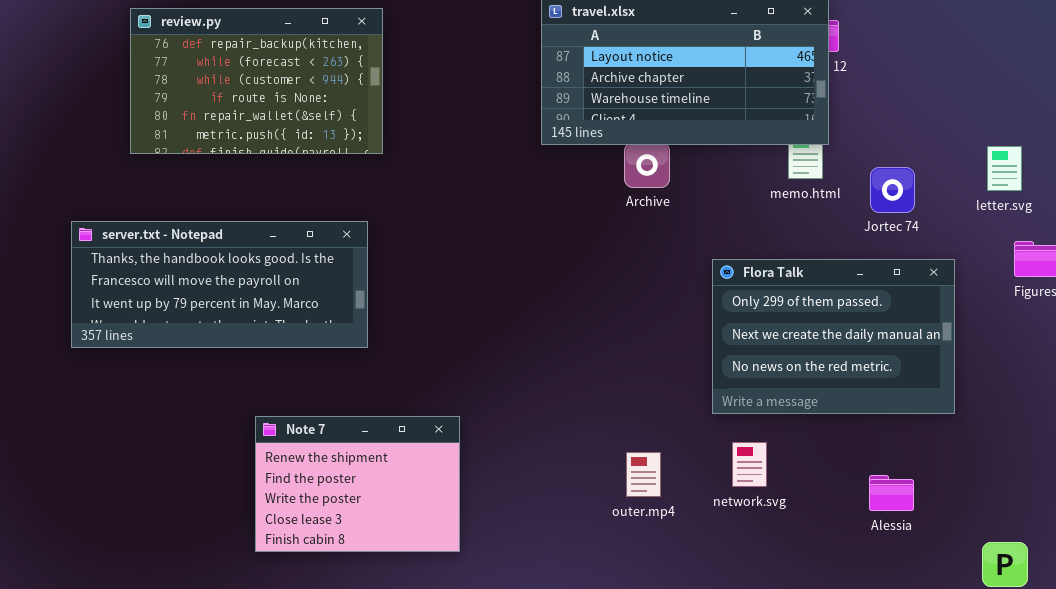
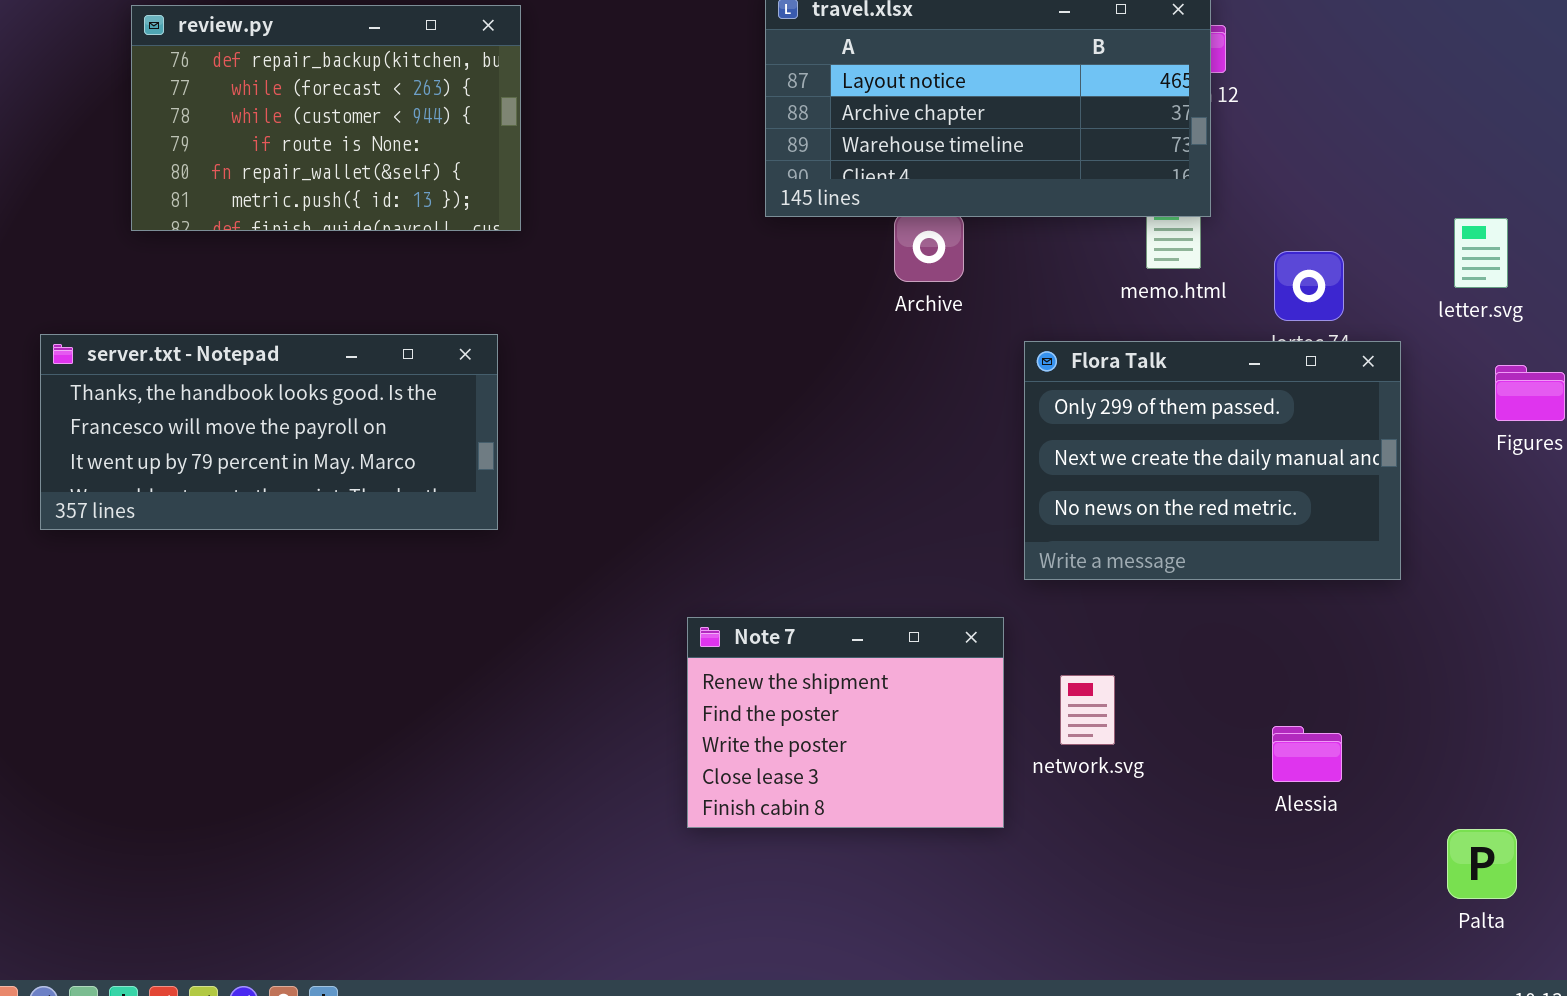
Flora Talk: [712,259,955,414] -> [1024,341,1401,580], moved
Note 7: [255,416,460,552] -> [687,617,1004,828], moved

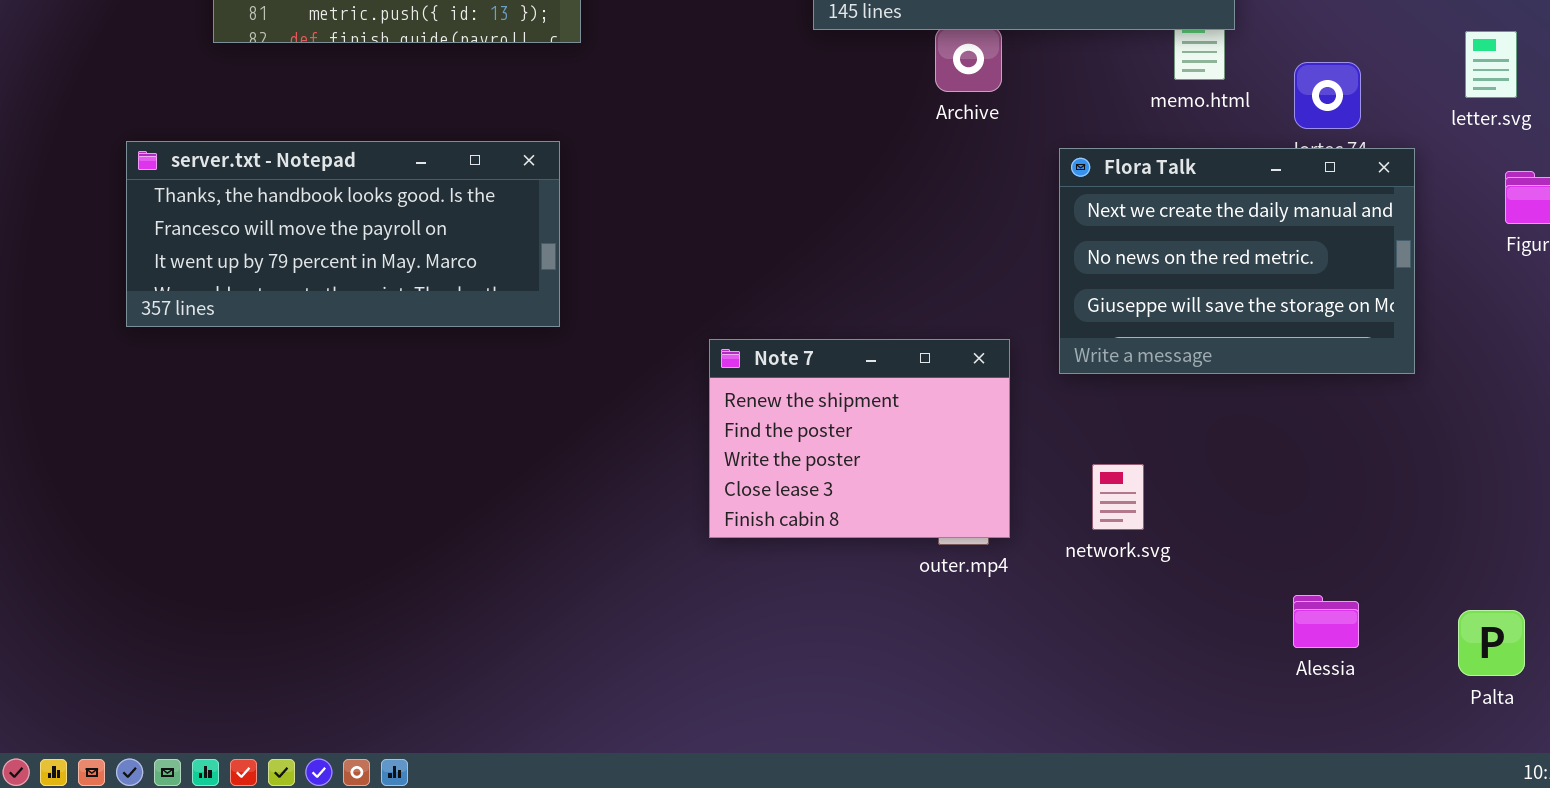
Flora Talk: [1024,341,1401,580] -> [1059,148,1415,374], scrolled down 1 row
Note 7: [687,617,1004,828] -> [709,339,1010,538], moved
Alessia: [1272,726,1342,782] -> [1293,595,1359,648], moved

